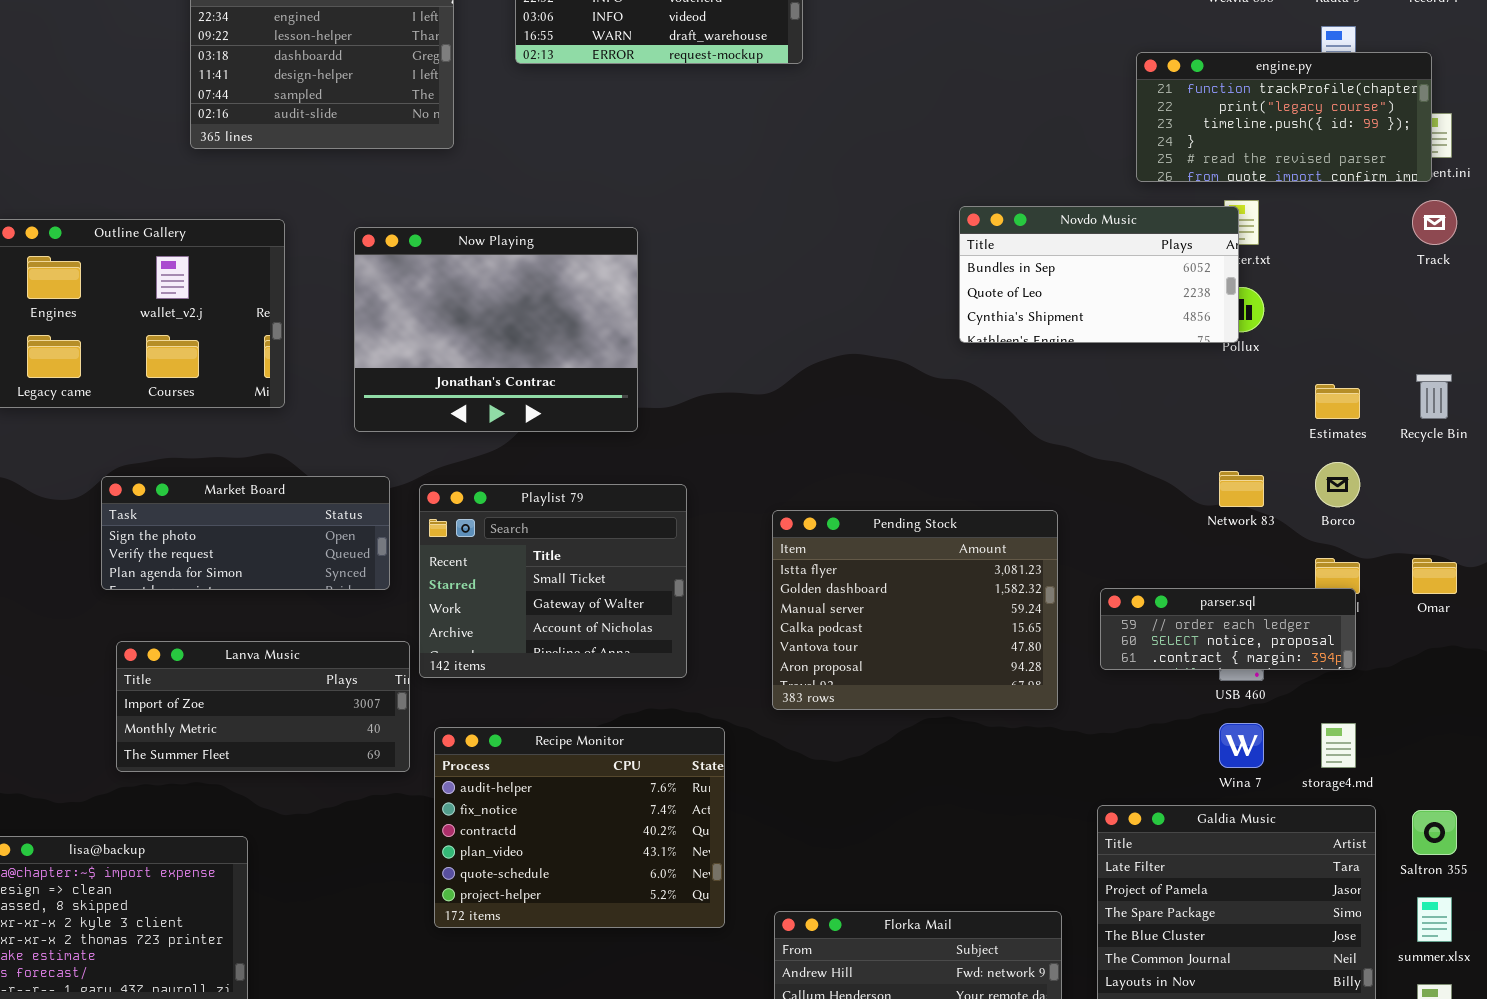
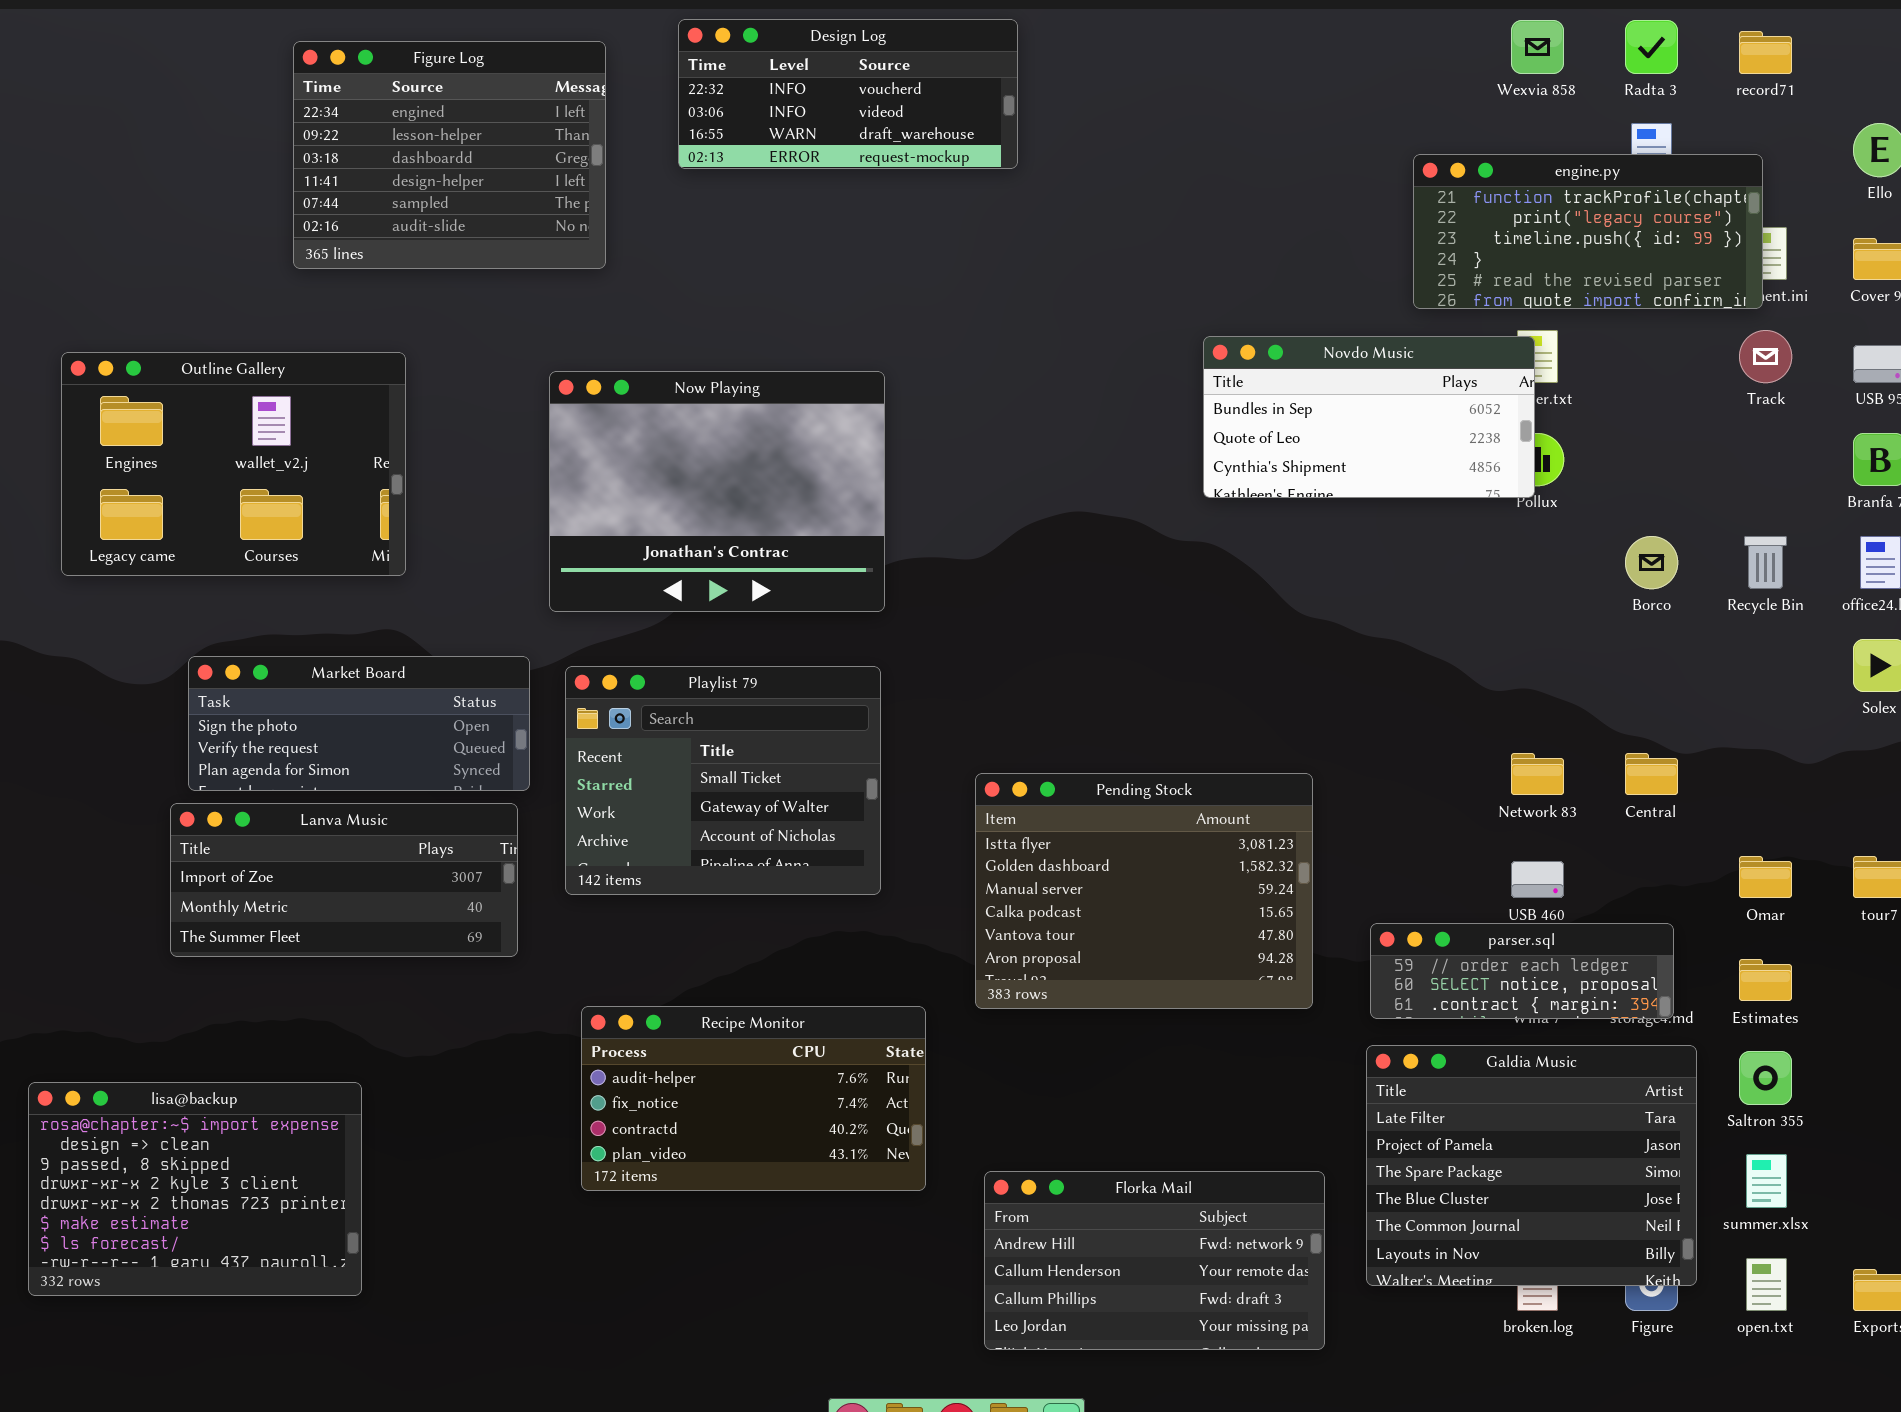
Now Playing: [354,227,638,432] -> [549,371,885,612], moved
Estimates: [1315,384,1360,419] -> [1739,959,1792,1001], moved
Borco: [1315,462,1360,507] -> [1625,536,1678,589], moved
Network 83: [1219,471,1264,507] -> [1511,753,1564,795], moved
Pending Stock: [772,510,1058,710] -> [975,773,1313,1009], moved
Omar: [1412,558,1457,594] -> [1739,856,1792,898], moved
parser.sql: [1100,588,1356,670] -> [1370,923,1674,1019], moved
Lanva Music: [116,641,410,772] -> [170,803,518,957], moved
Recipe Monitor: [434,727,725,928] -> [581,1006,926,1191], resized

